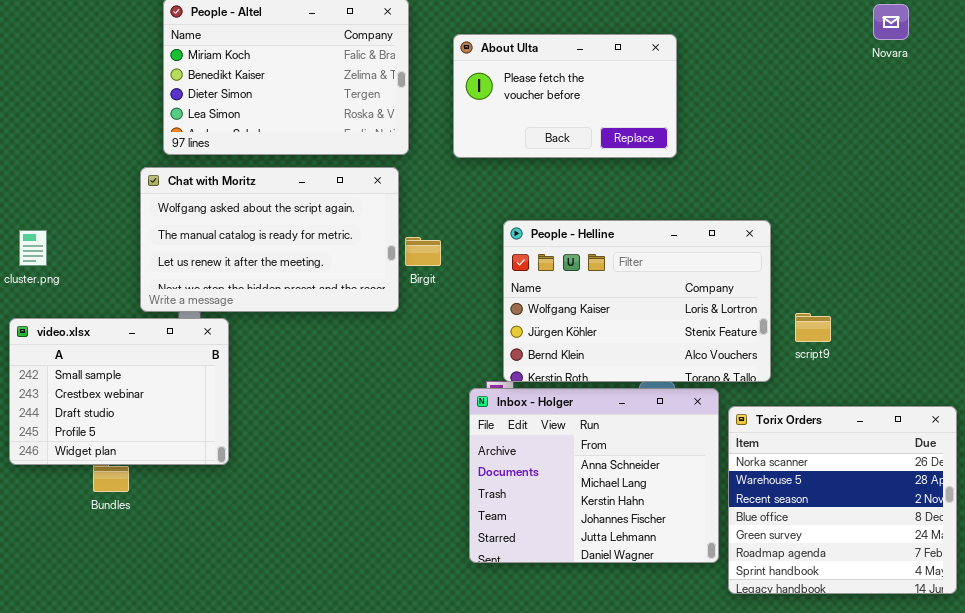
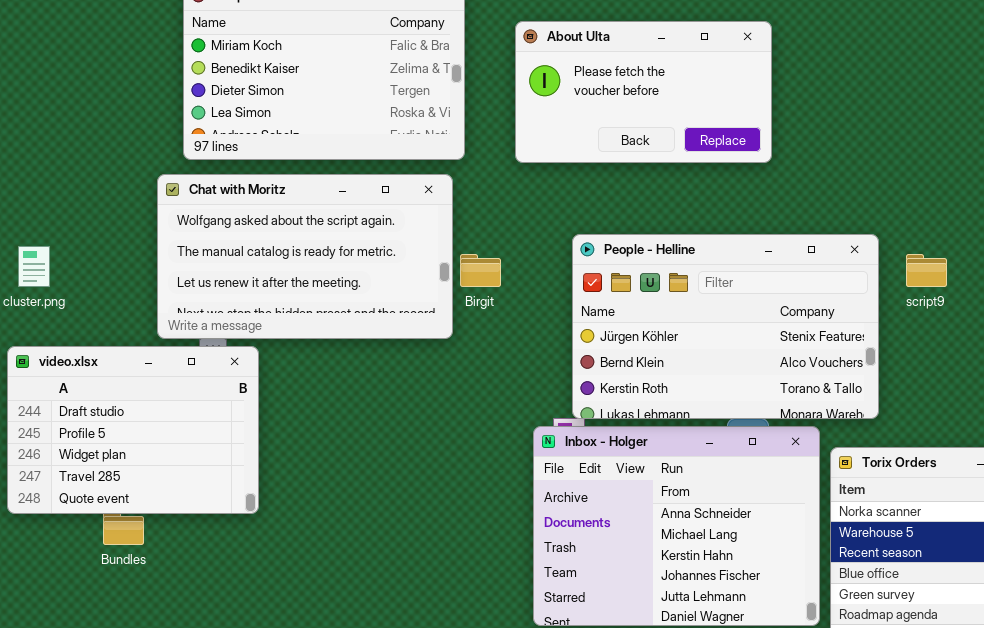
People - Helline: [503,220,771,382] -> [572,234,879,419], scrolled down 1 row
script9: [795,313,831,342] -> [906,254,947,287], moved
video.xlsx: [9,318,229,465] -> [7,346,259,514], scrolled down 2 rows

